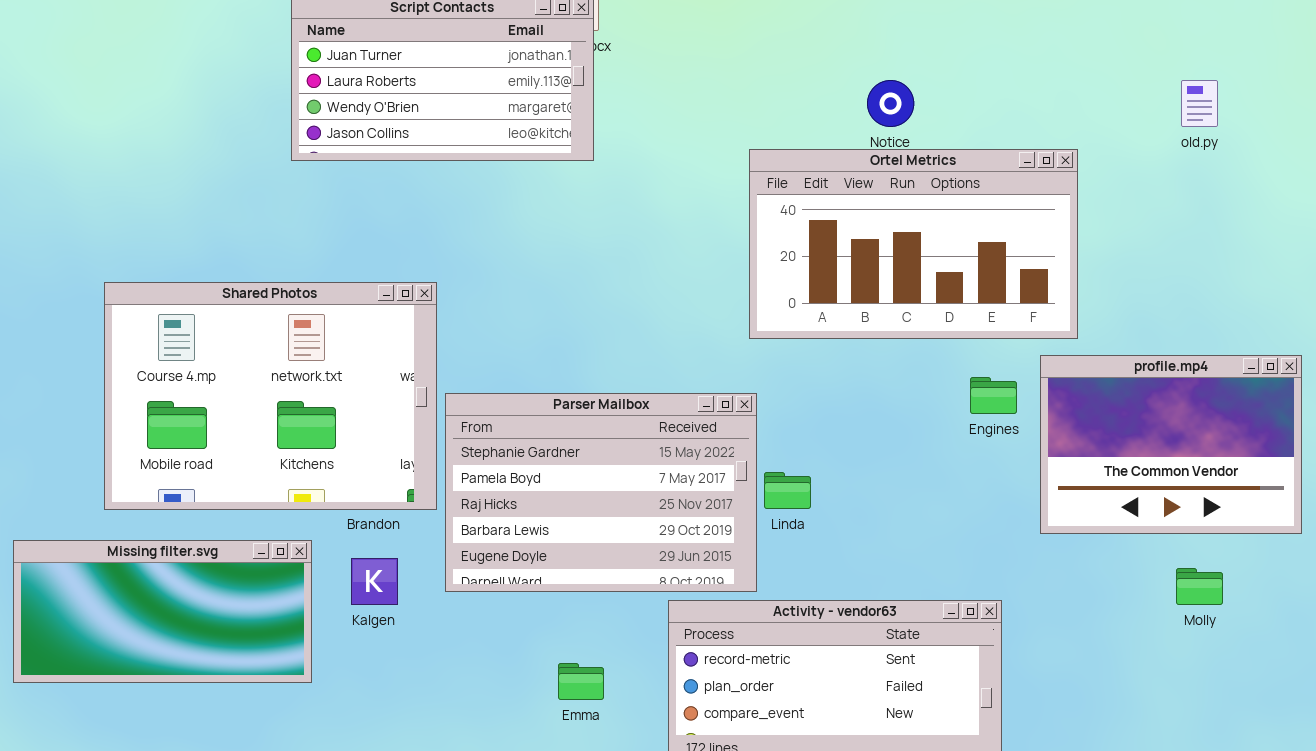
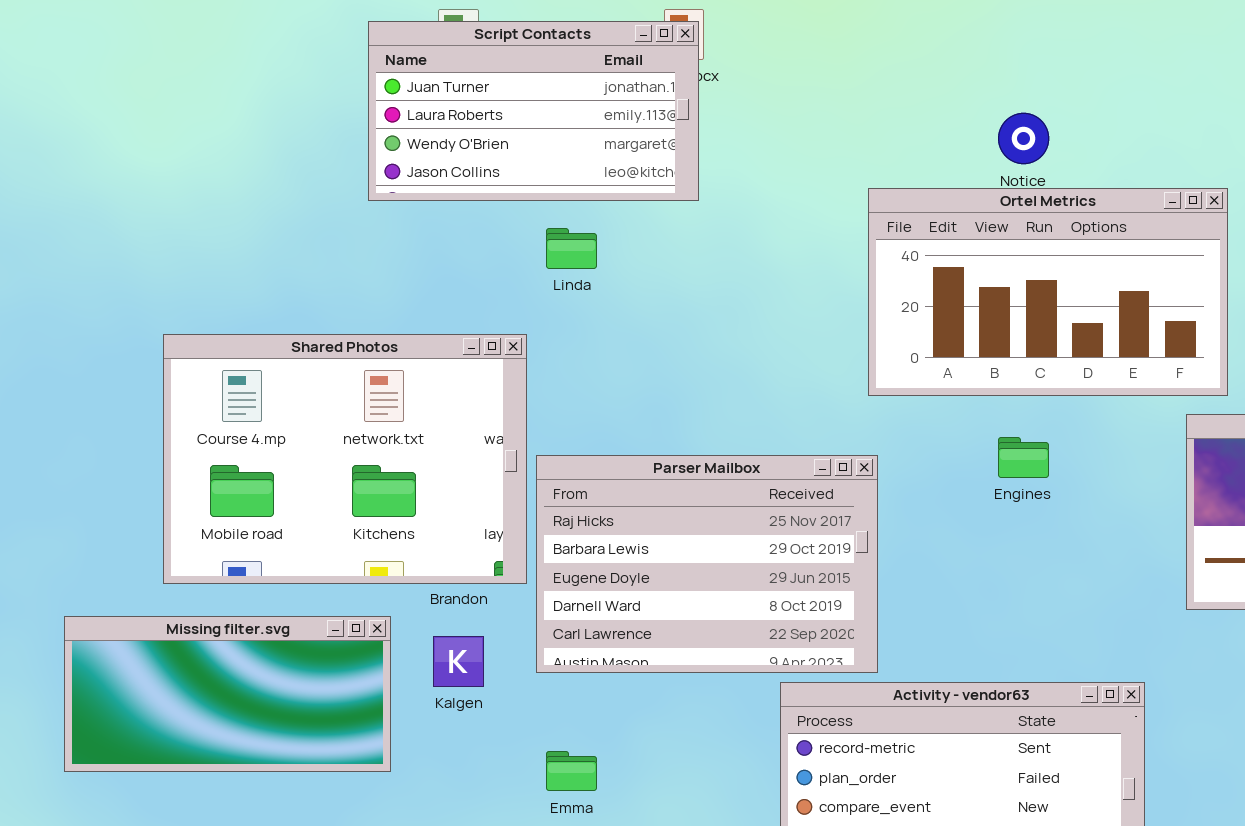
Engines: [970,377,1017,414] -> [998,437,1049,478], moved
Parser Mailbox: [445,393,757,592] -> [536,455,878,673], scrolled down 2 rows
Linda: [764,472,811,509] -> [546,228,597,269], moved
Emma: [558,663,604,700] -> [546,751,597,791], moved

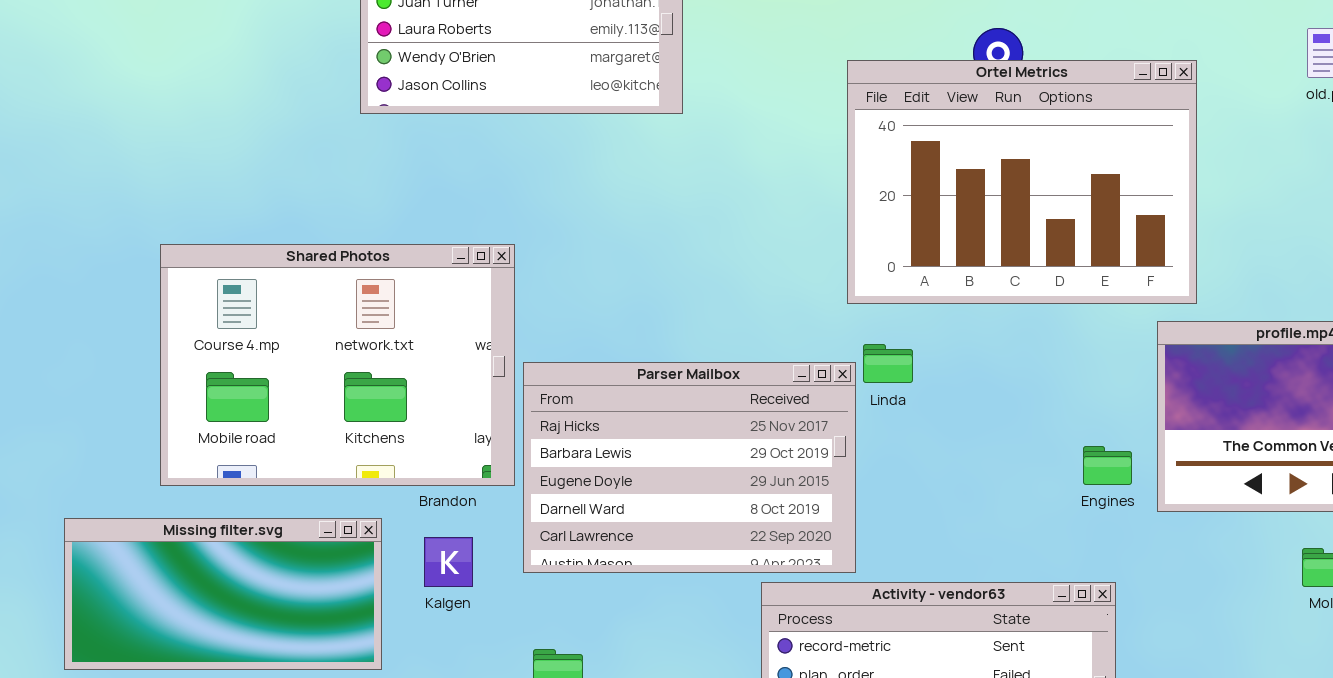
Ortel Metrics: [868,188,1228,396] -> [847,60,1197,304], resized
Linda: [546,228,597,269] -> [863,344,913,383], moved
Engines: [998,437,1049,478] -> [1083,446,1132,485], moved

